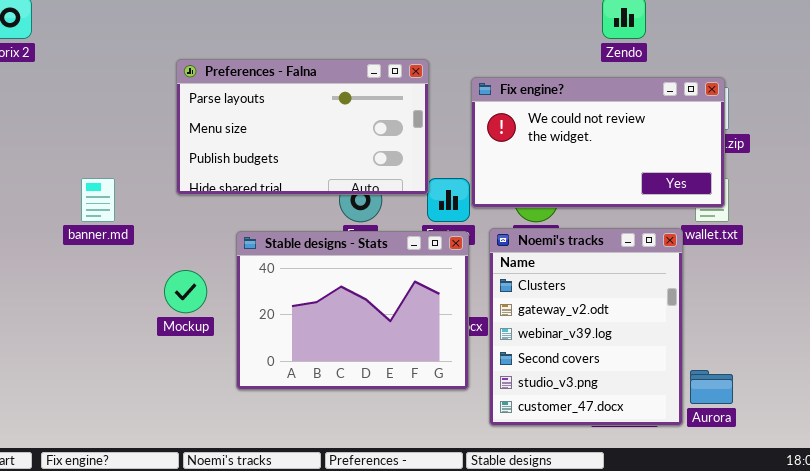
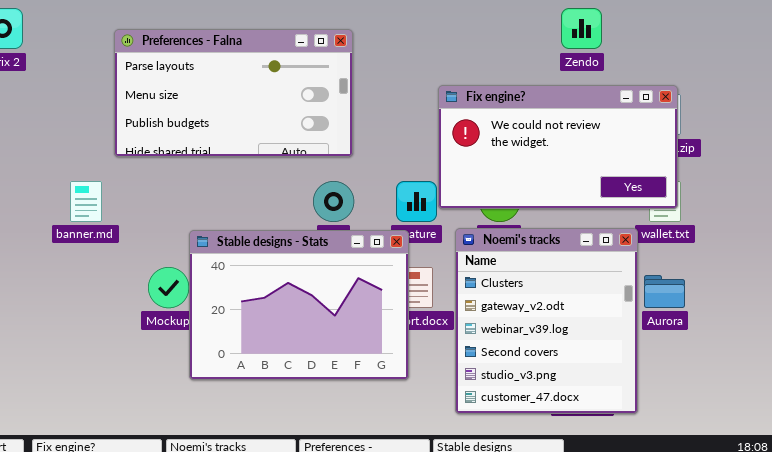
Preferences - Falna: [176,59,429,195] -> [114,29,353,157], moved
Stable designs - Stats: [236,231,469,390] -> [189,230,409,380], moved
Aurora: [690,370,733,404] -> [644,275,685,308], moved

